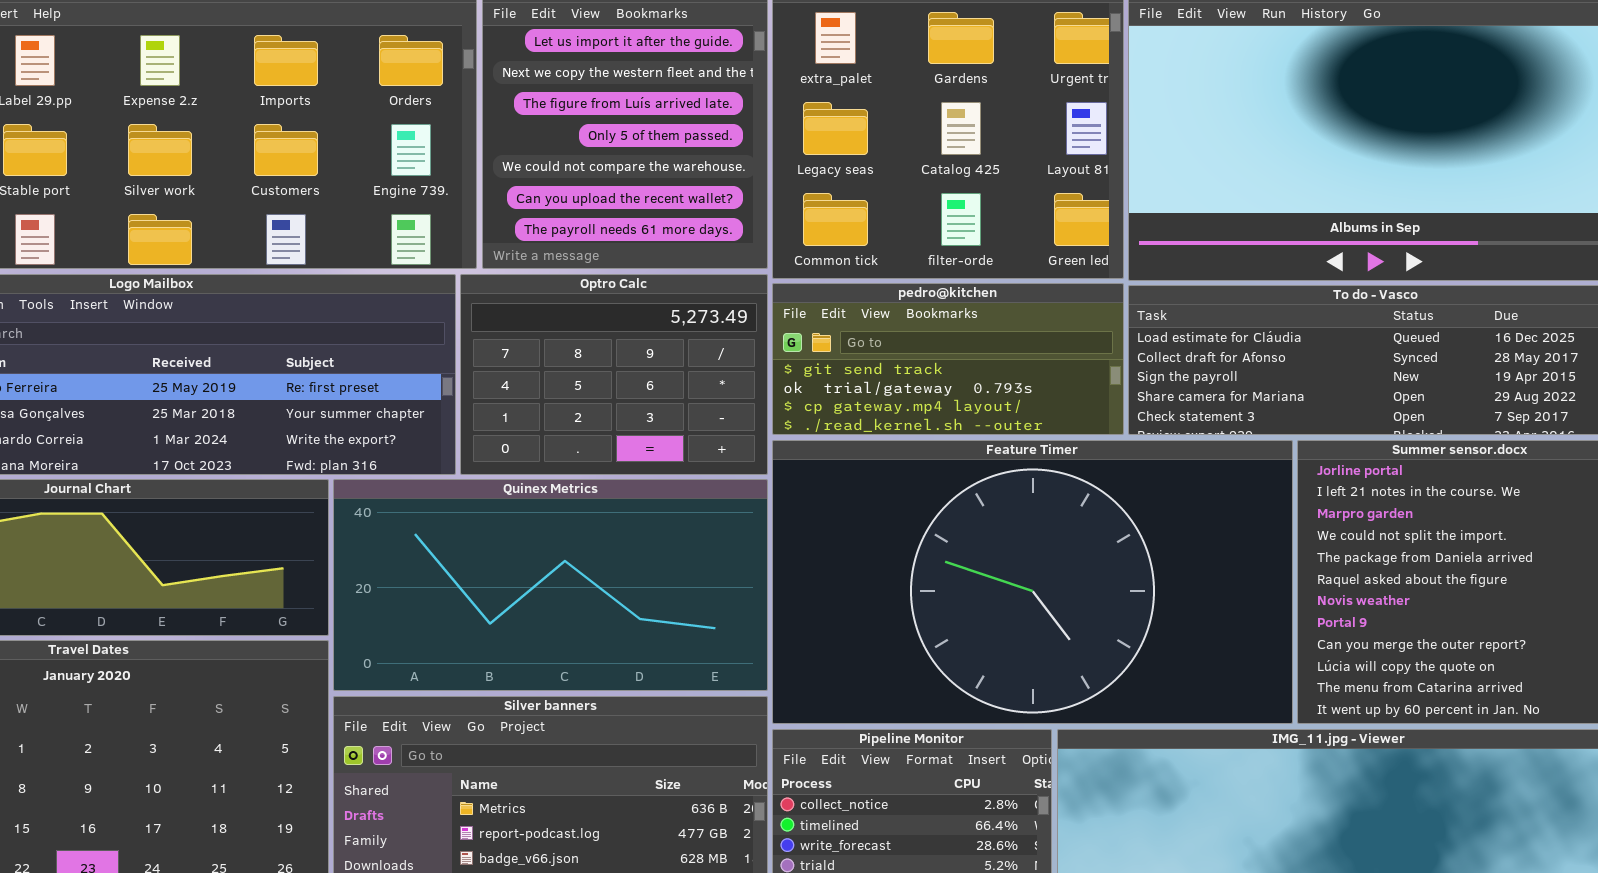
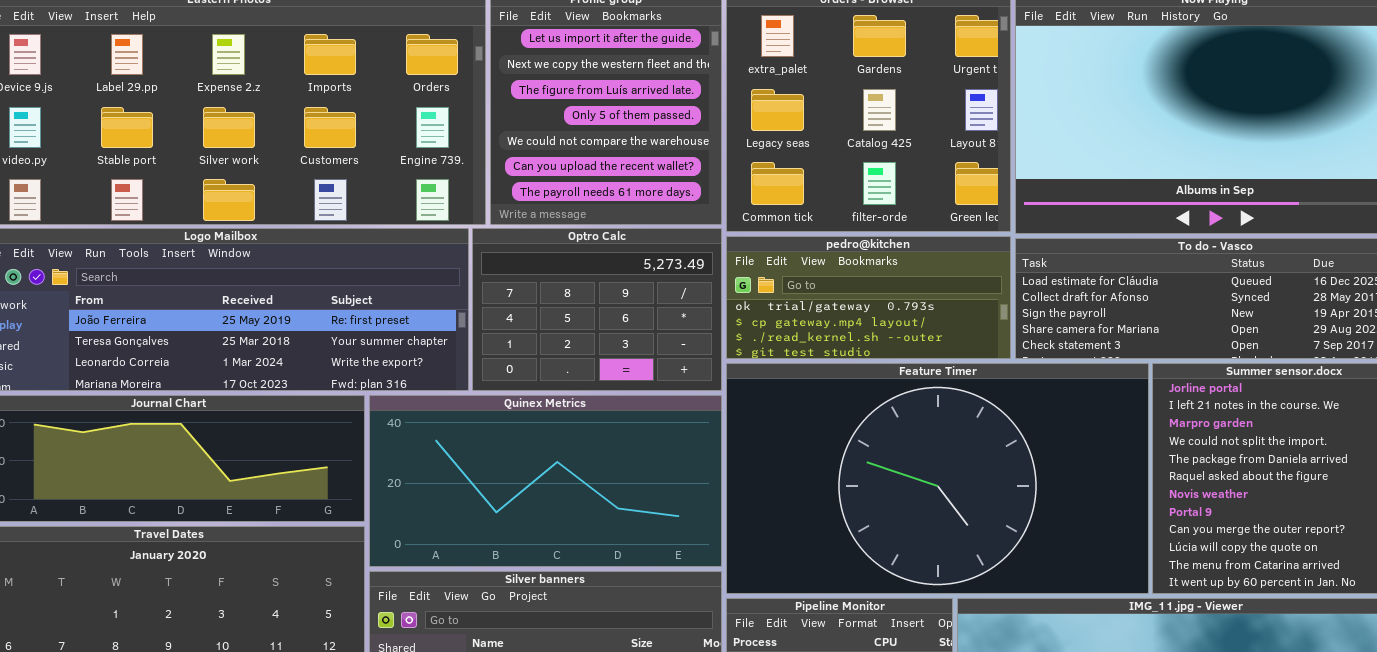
pedro@kitchen: [772,283,1124,435] -> [726,236,1011,359], scrolled down 1 row

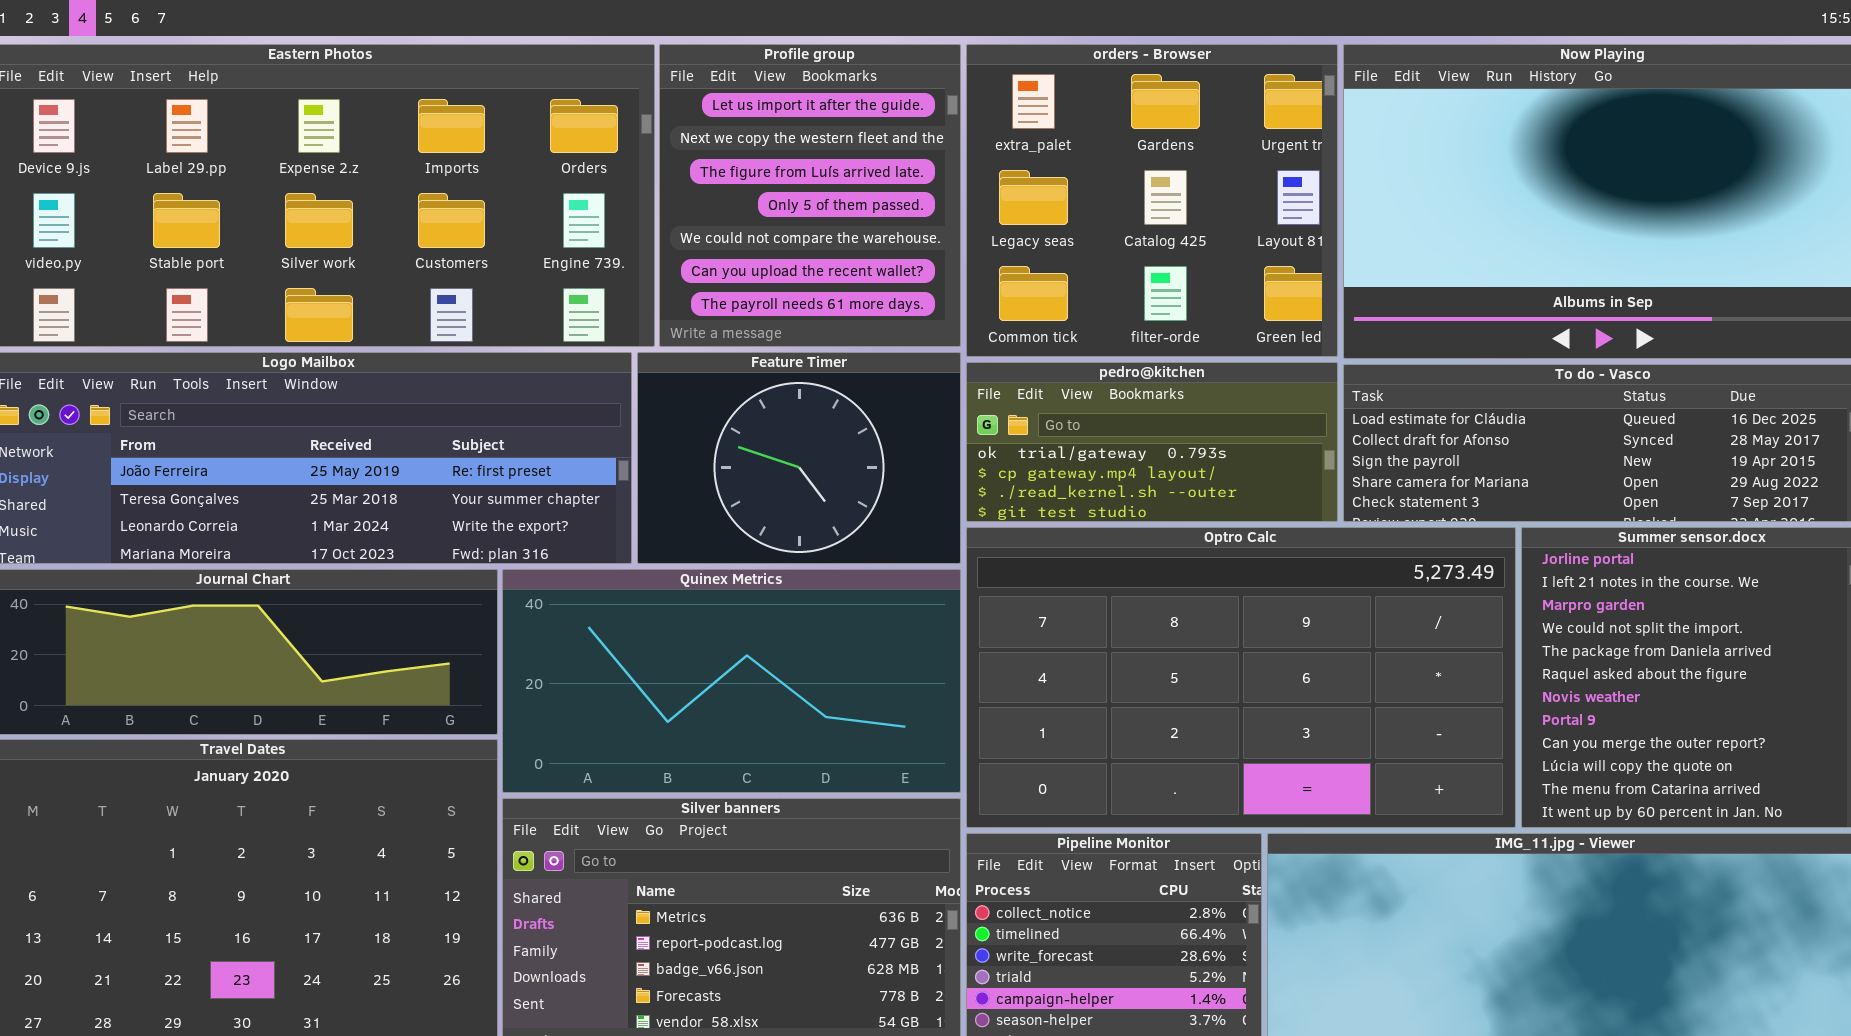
Optro Calc: [472,228,722,391] -> [966,527,1516,828], moved, resized
Feature Timer: [726,363,1149,594] -> [637,352,961,564], moved, resized

